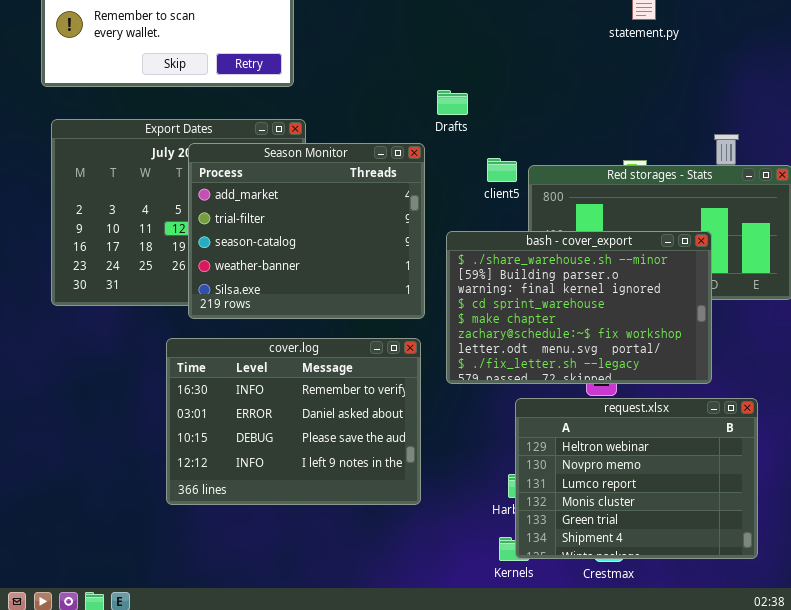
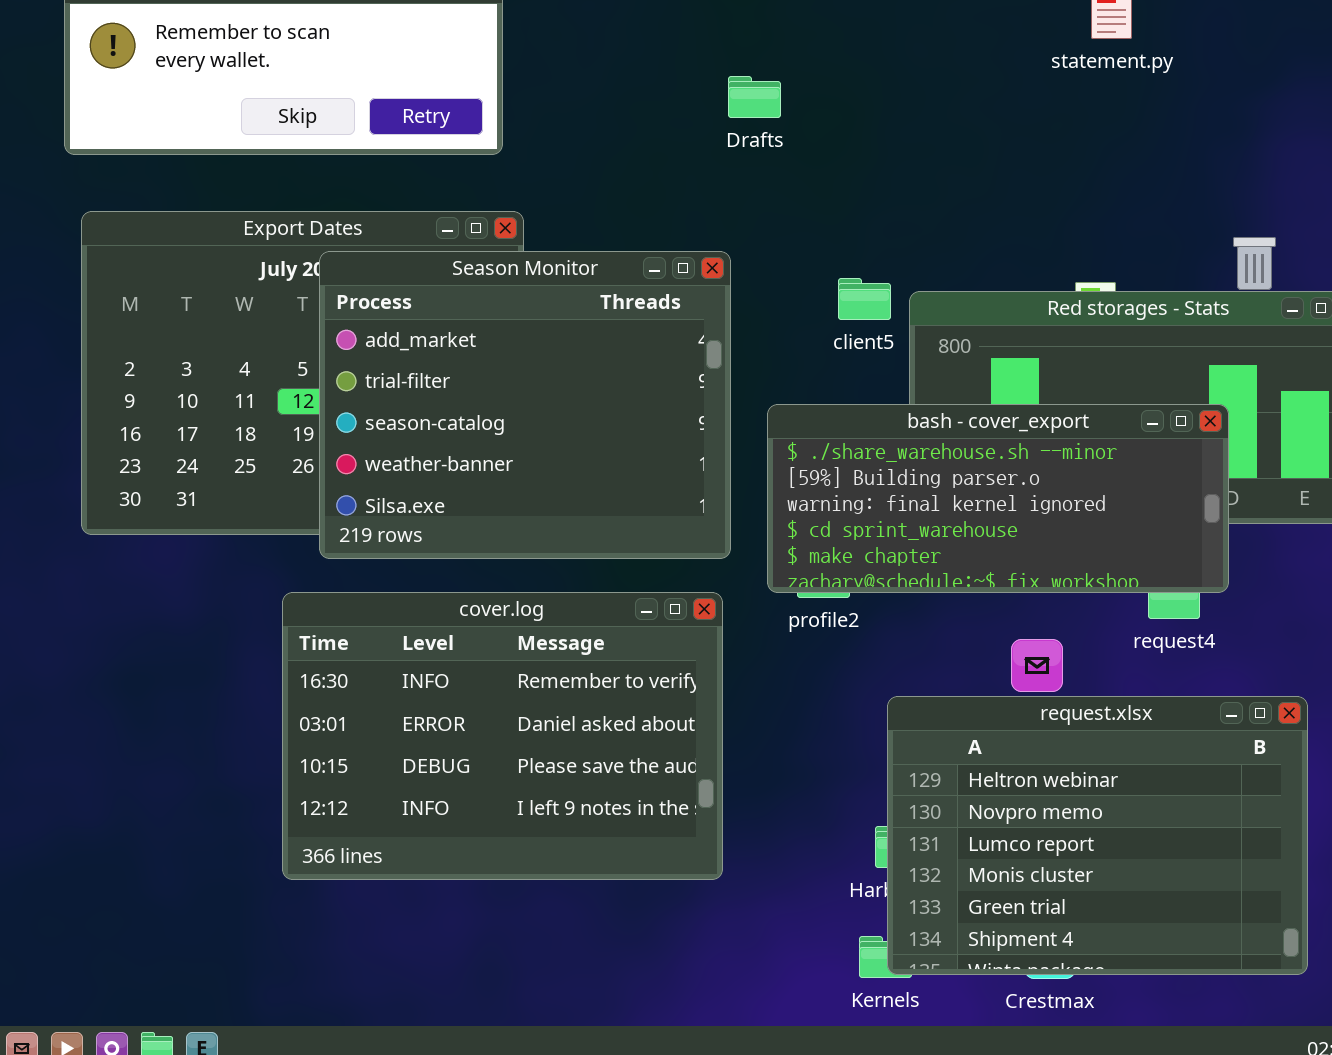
Drafts: [437,90,468,115] -> [728,76,781,118], moved
bash - cover_export: [446,231,712,384] -> [767,404,1229,593], resized

